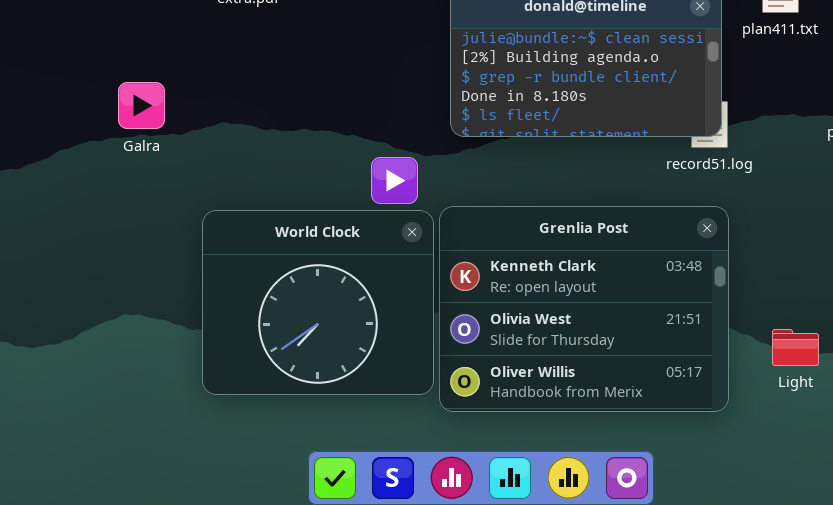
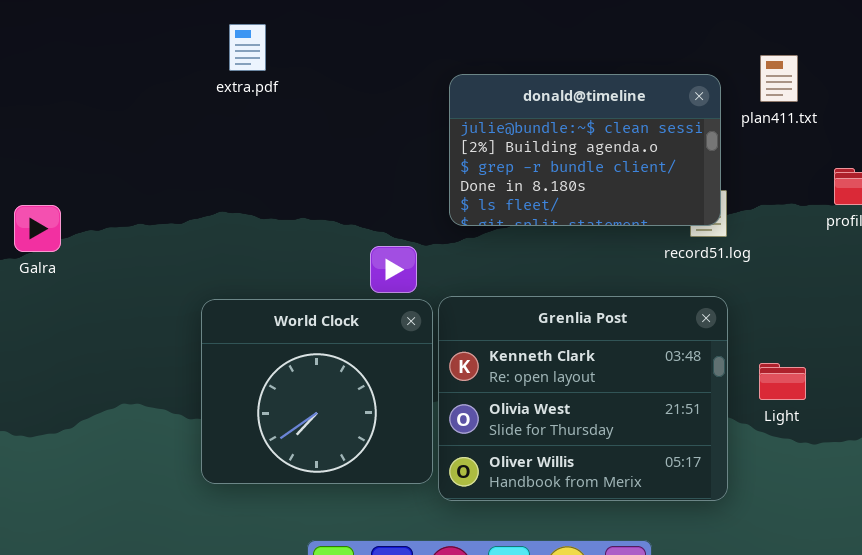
Galra: [118,82,165,129] -> [14,205,61,252], moved
Light: [772,329,819,366] -> [759,363,806,400], moved

